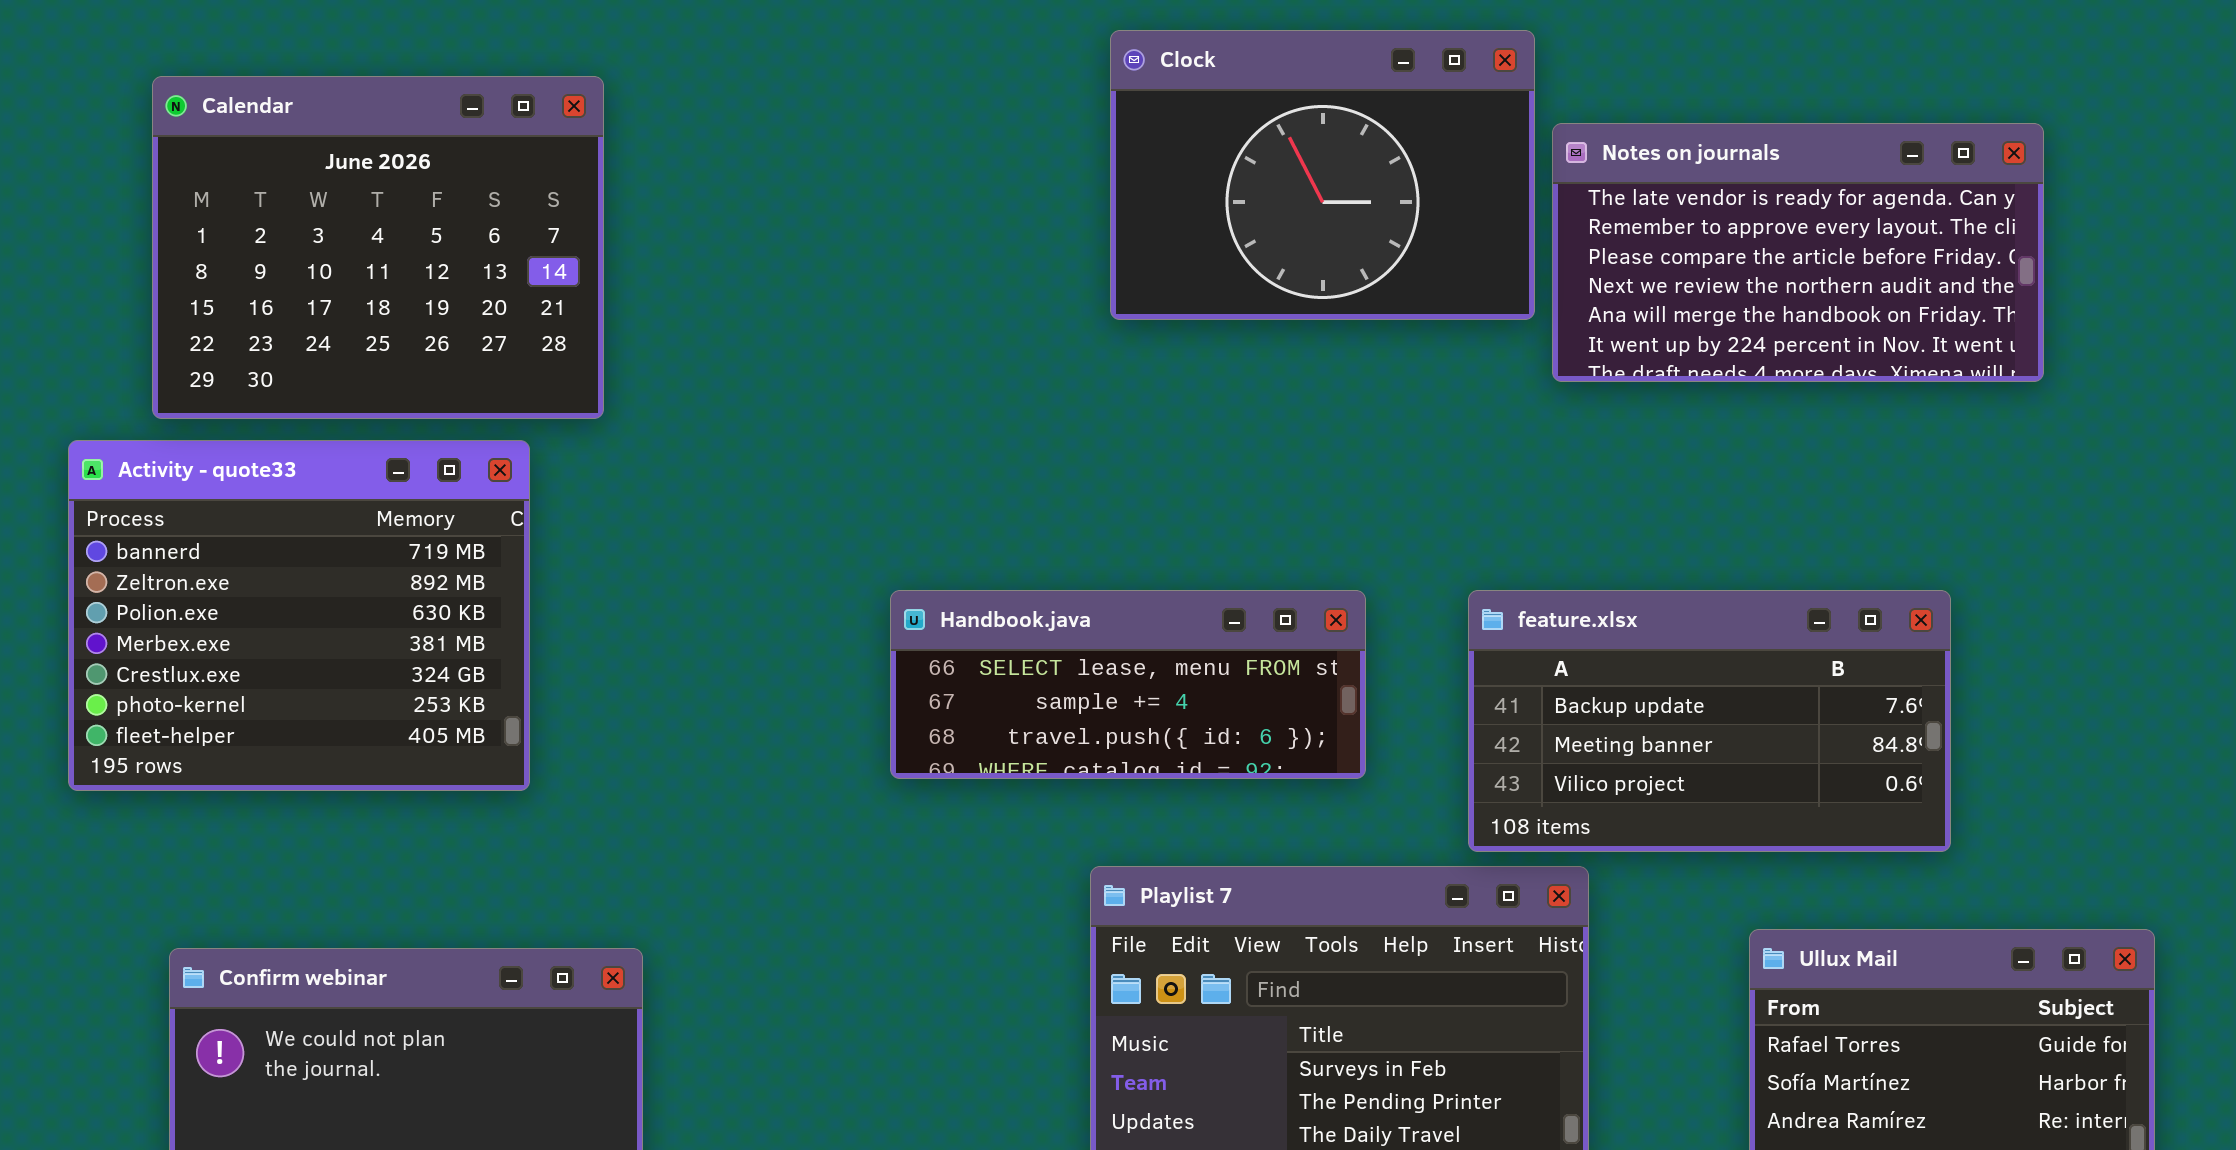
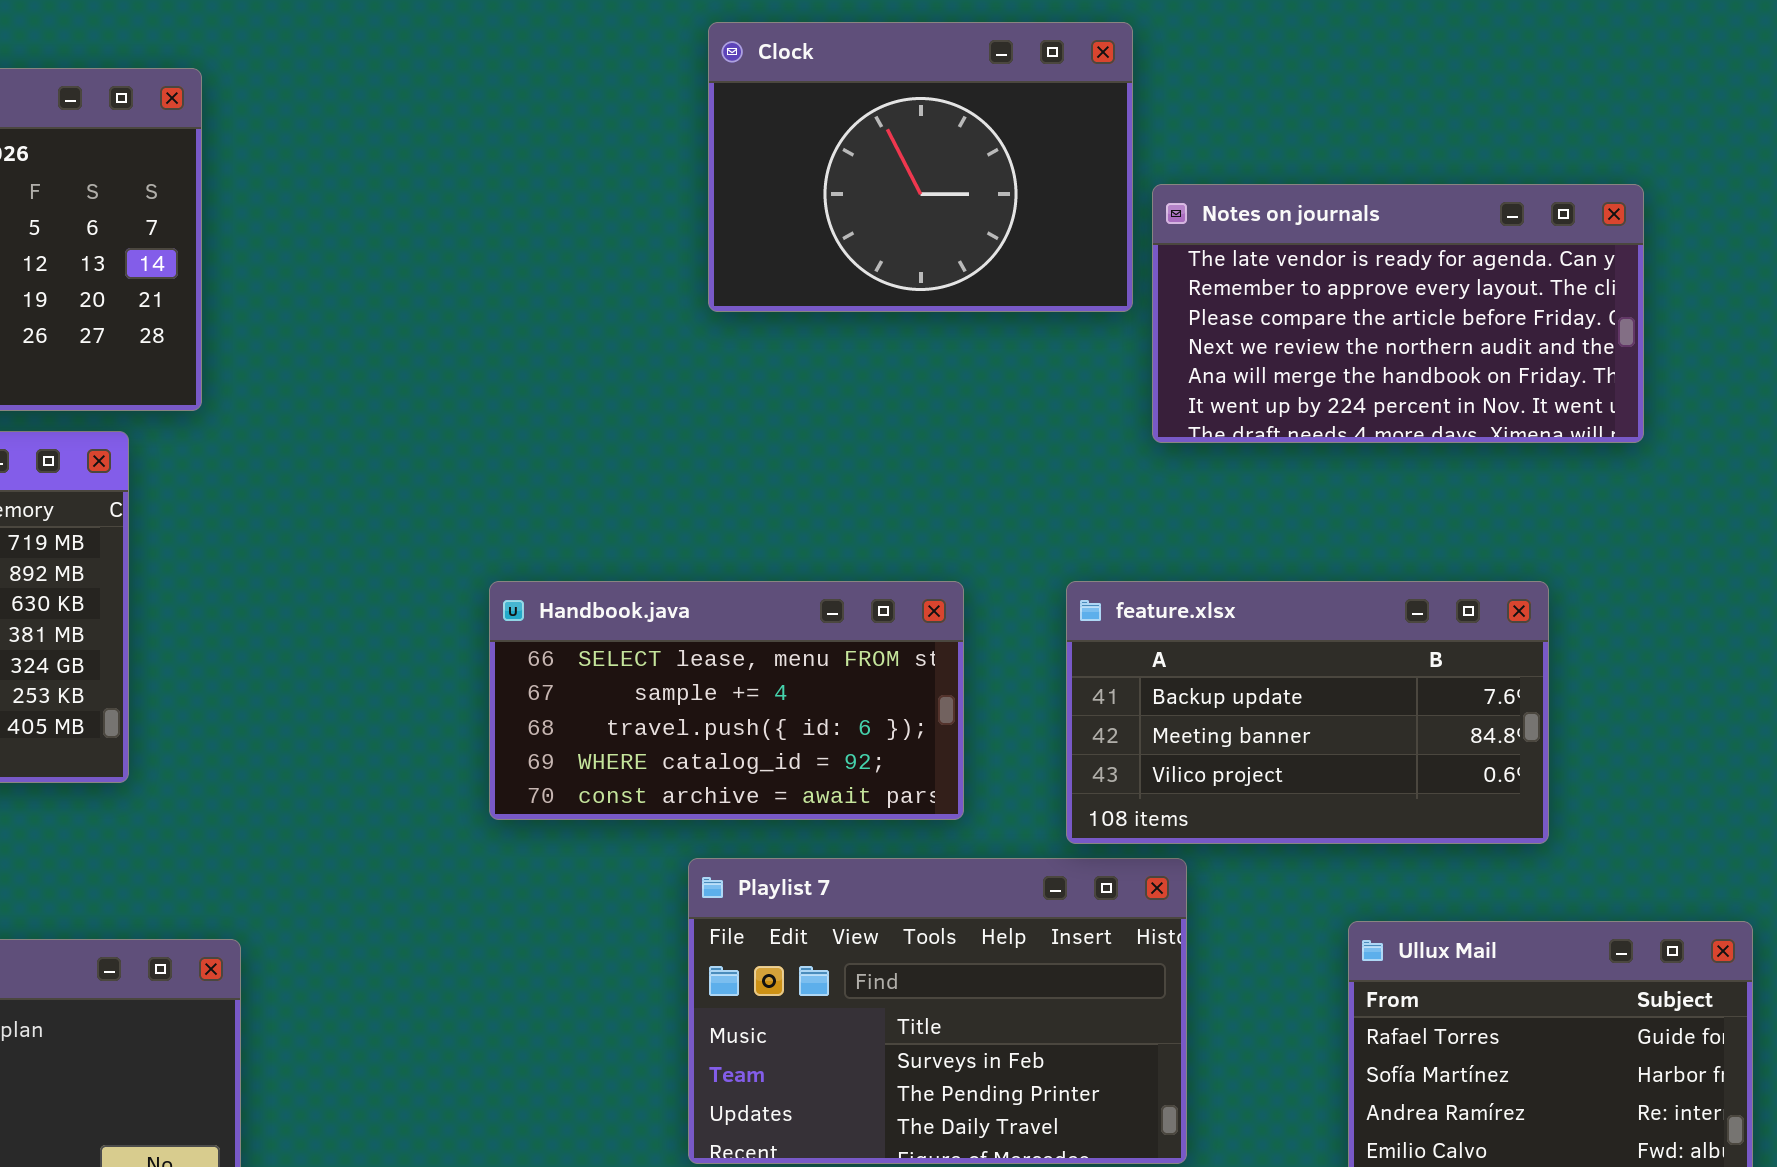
Notes on journals: [1552,123,2044,382] -> [1152,184,1644,443], moved
Handbook.java: [890,590,1366,779] -> [489,581,964,820], resized

